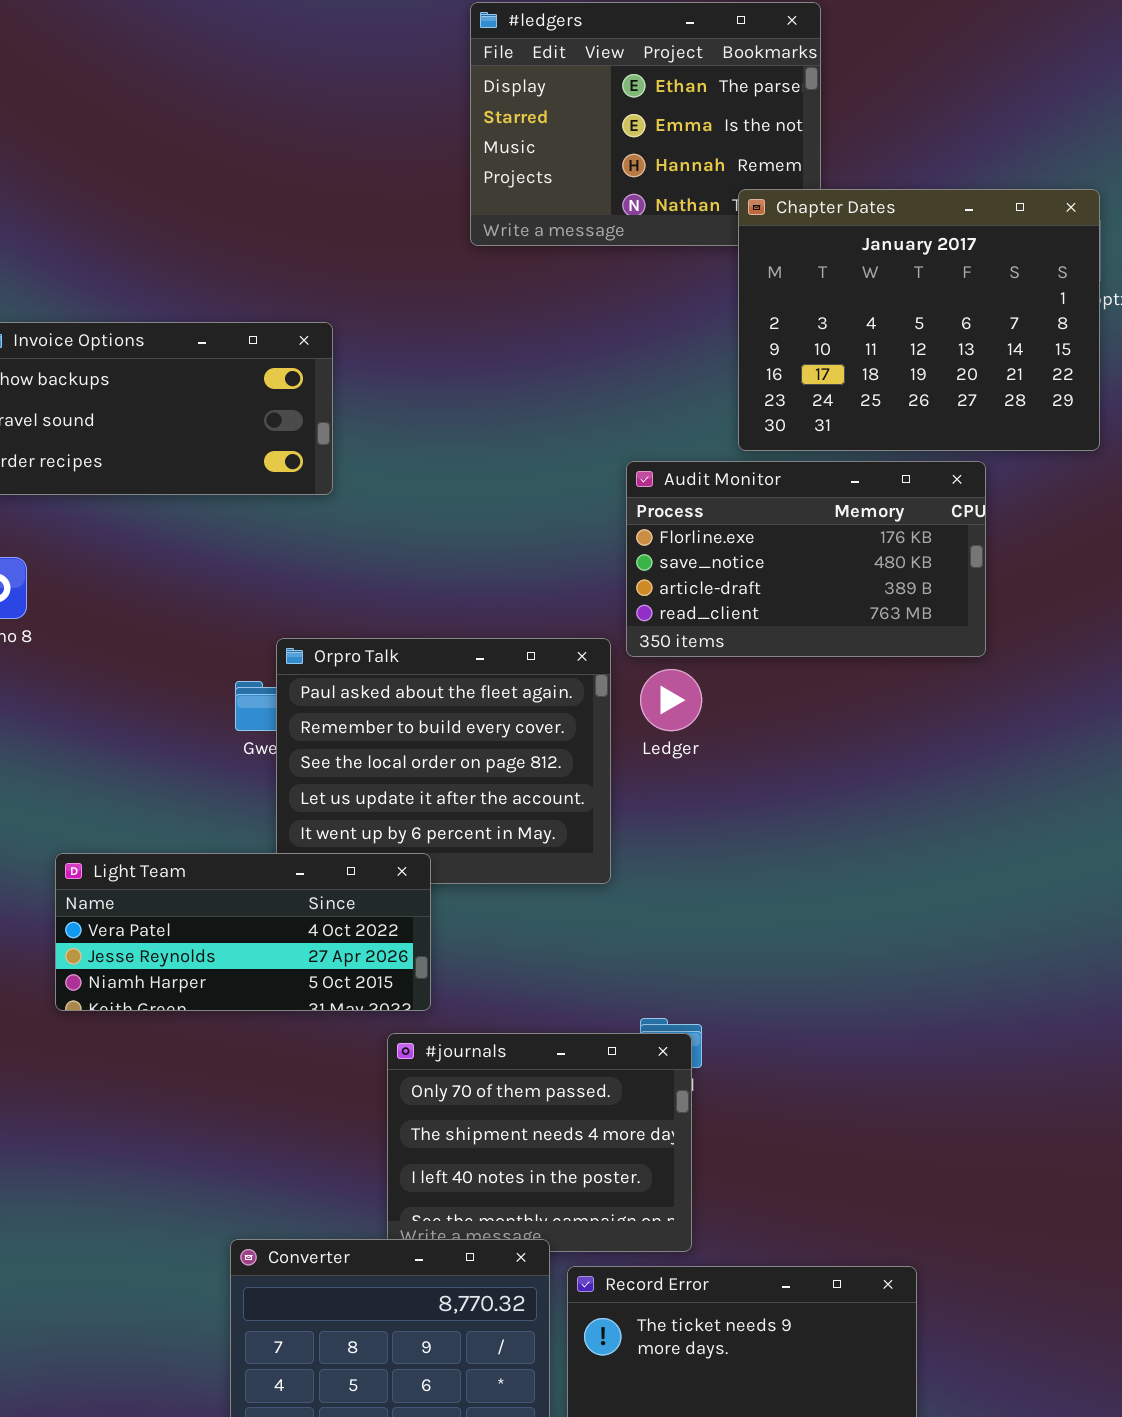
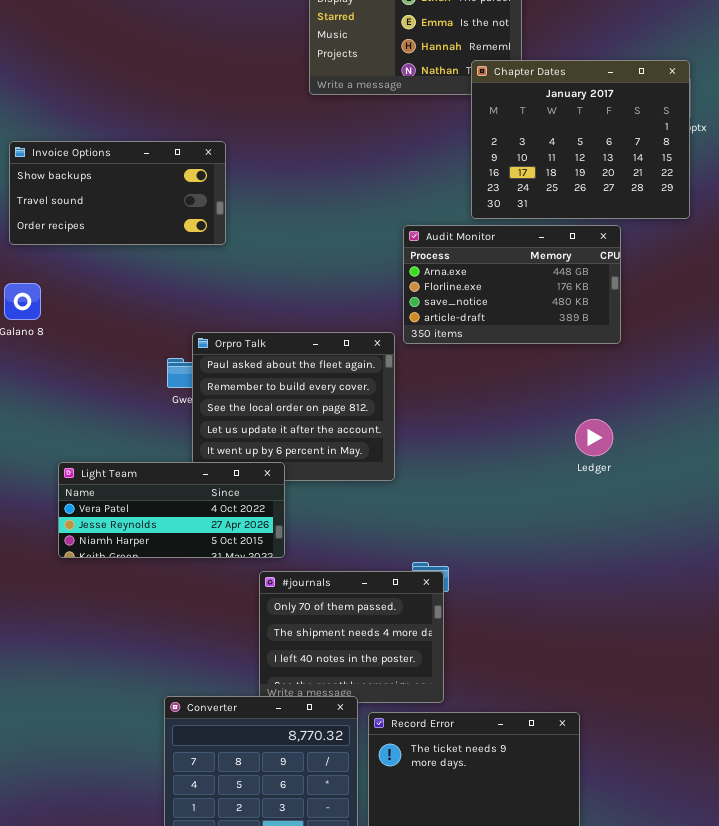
Audit Monitor: [626,461,986,657] -> [403,225,621,344], scrolled up 1 row
Ledger: [640,669,702,731] -> [575,419,613,456], moved

